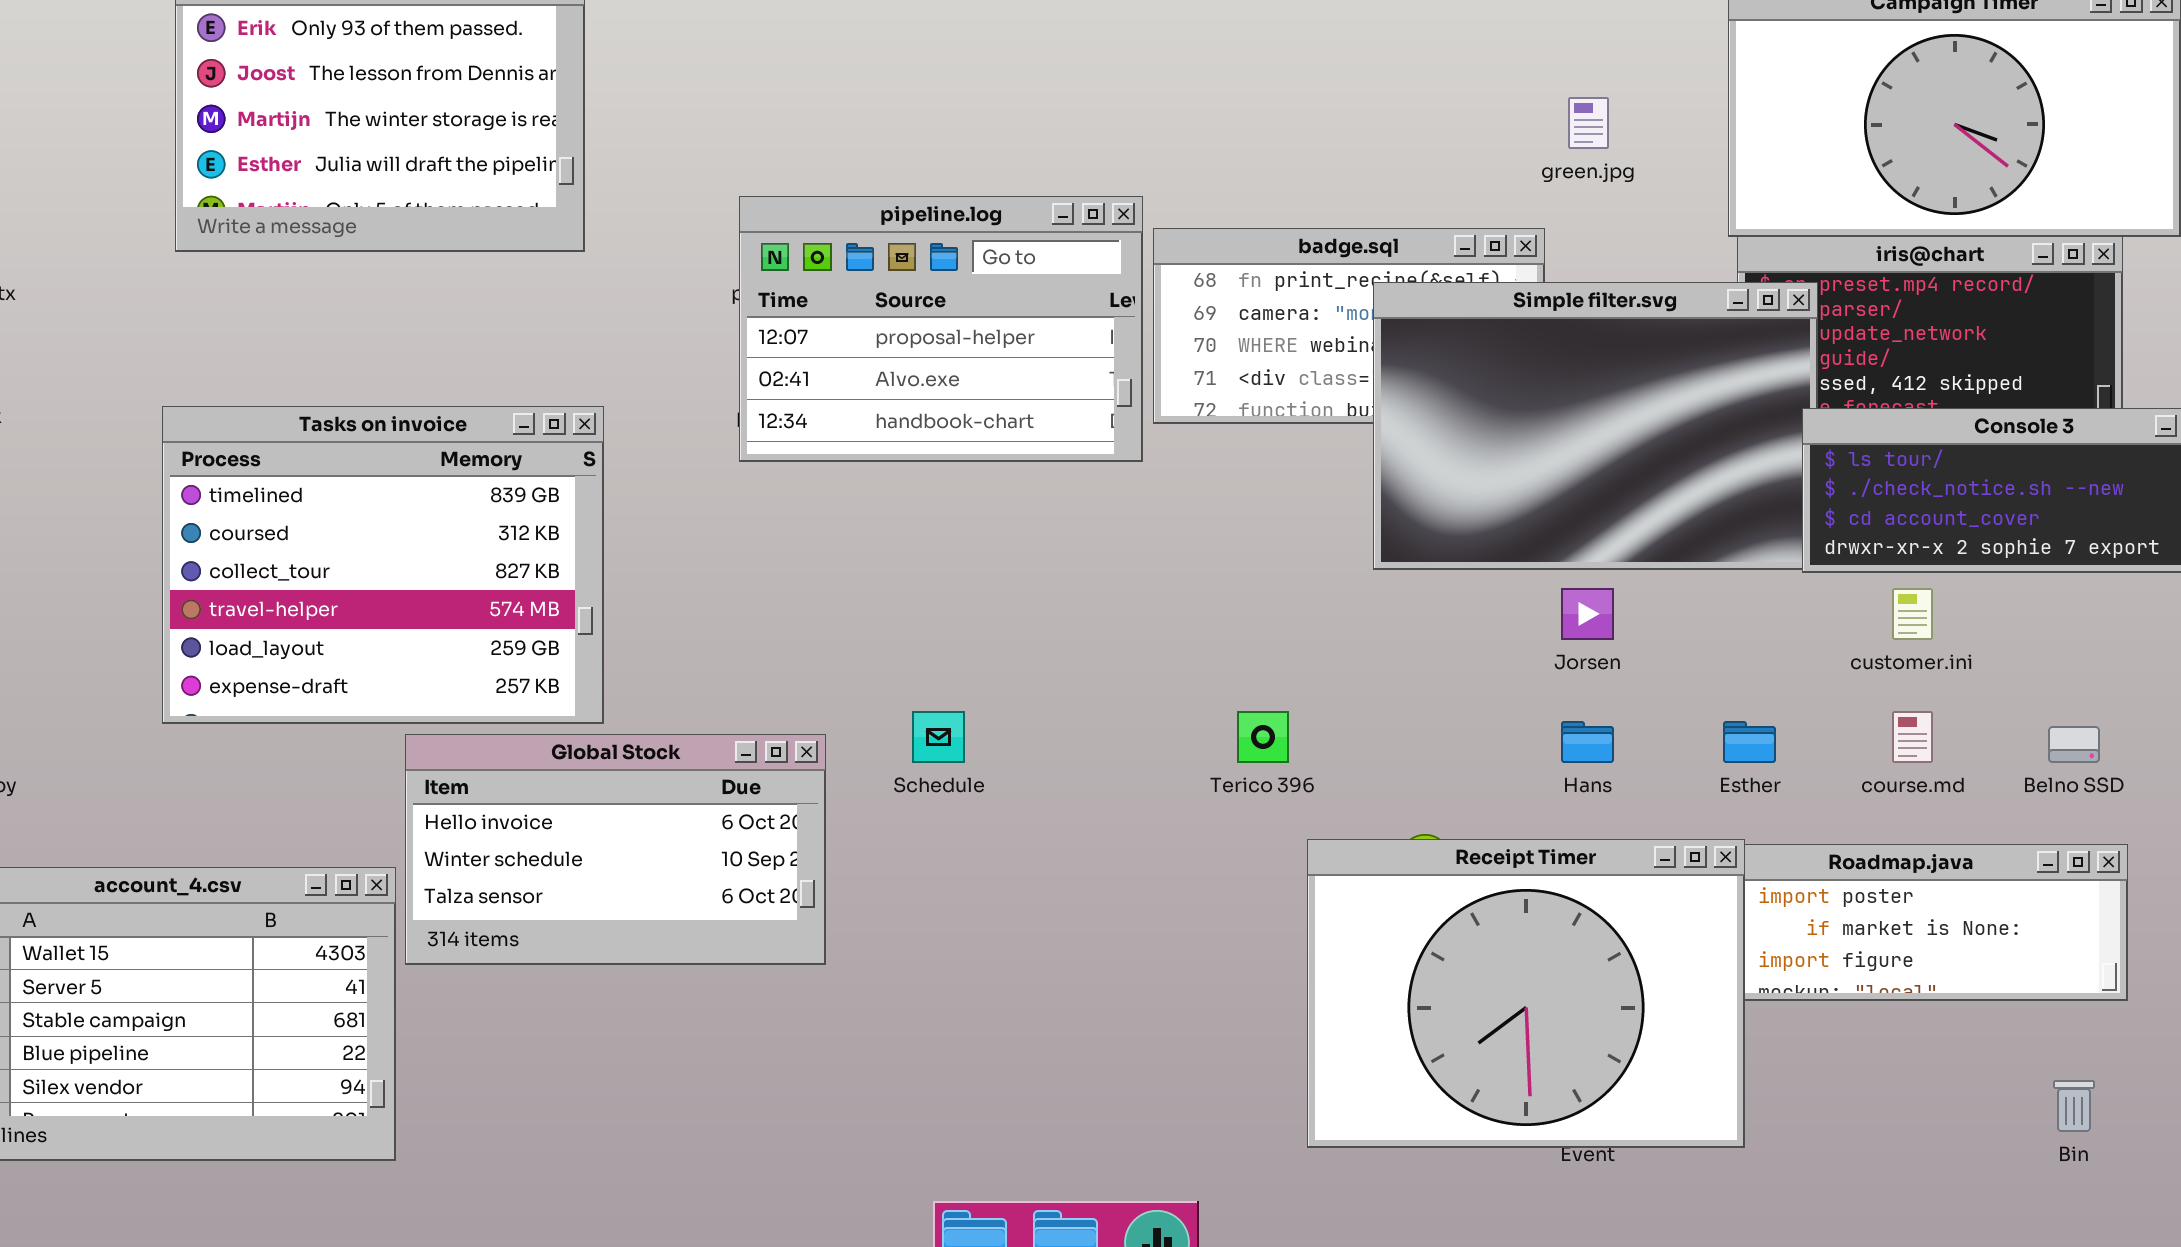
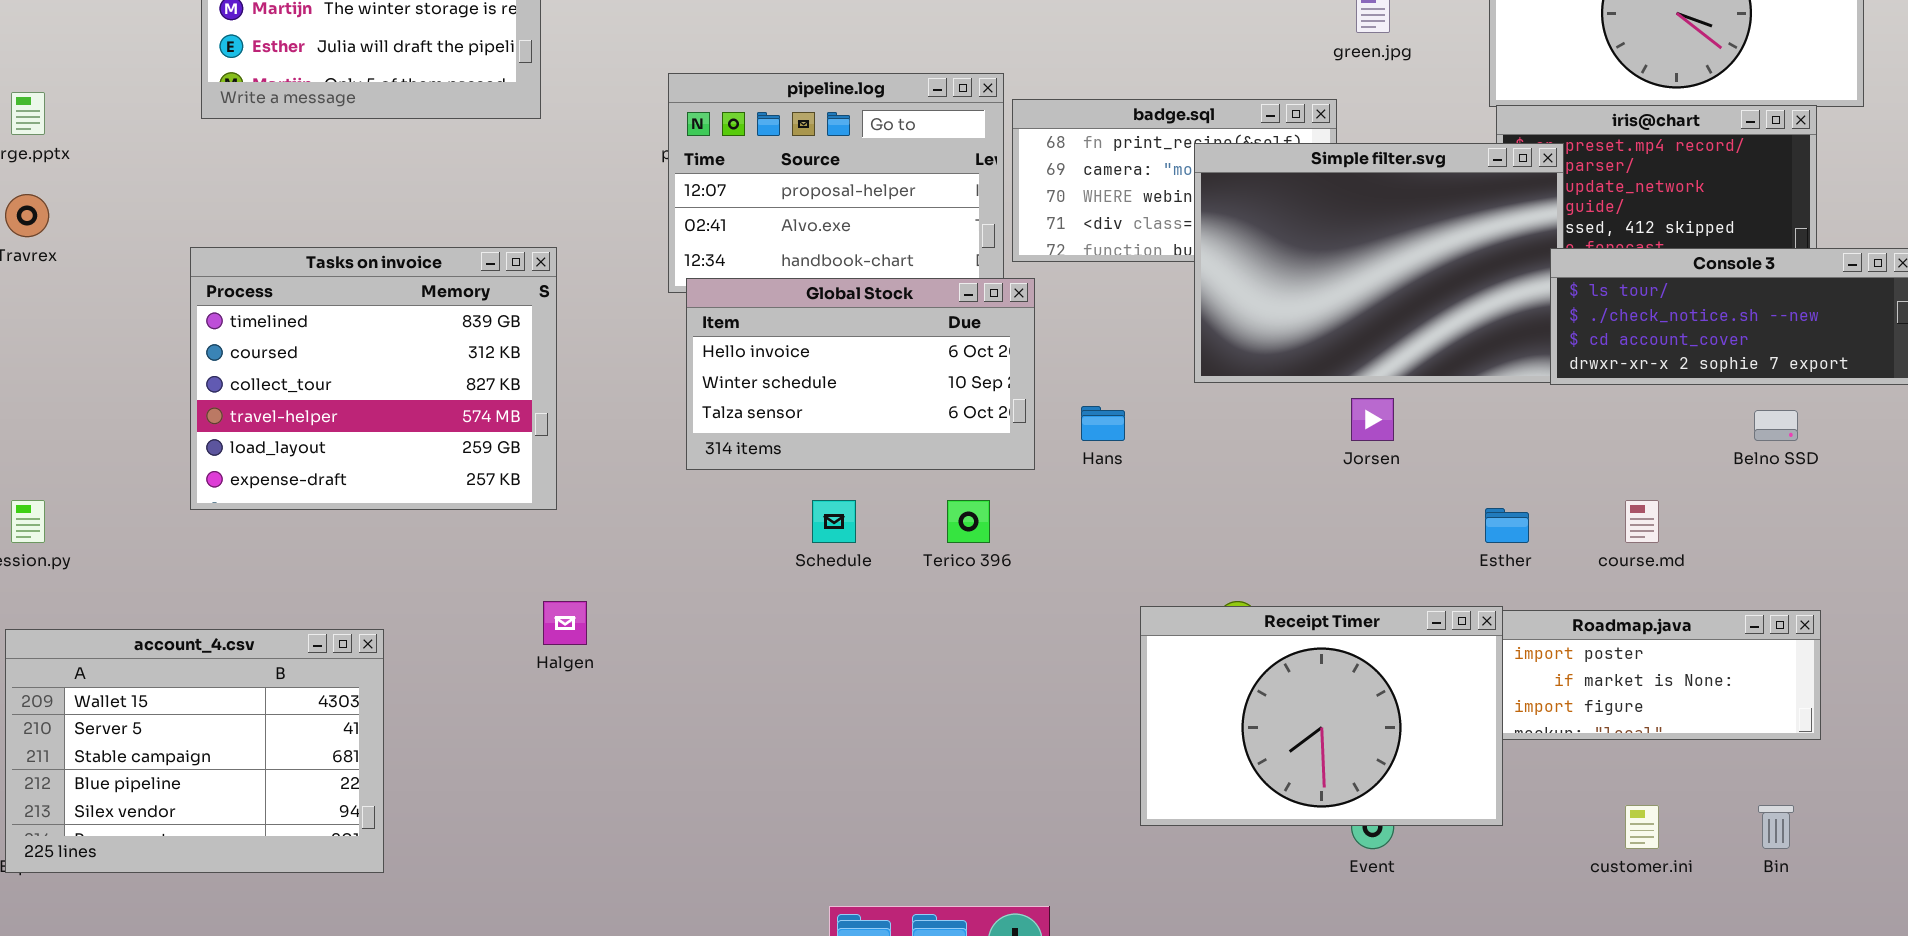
customer.ini: [1892,588,1933,640] -> [1625,805,1659,849], moved
Terico 396: [1237,711,1289,763] -> [947,500,990,543], moved
Hans: [1561,721,1614,763] -> [1081,406,1125,441], moved
Belno SSD: [2048,726,2100,763] -> [1754,410,1798,441], moved
Global Stock: [405,734,826,965] -> [686,278,1035,470], moved
Receipt Timer: [1307,839,1745,1148] -> [1140,606,1503,826], resized

